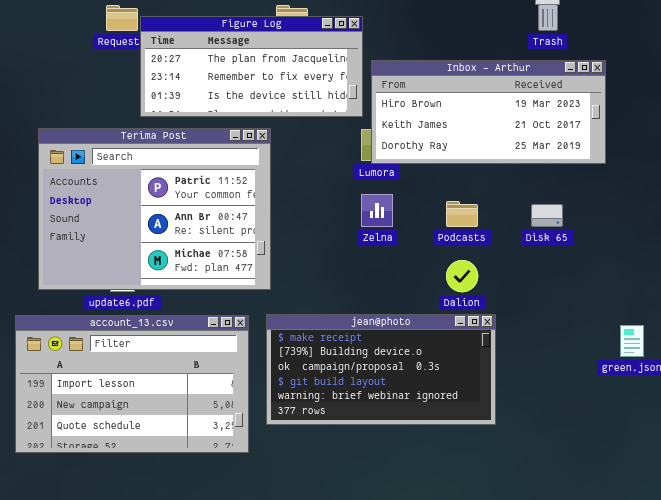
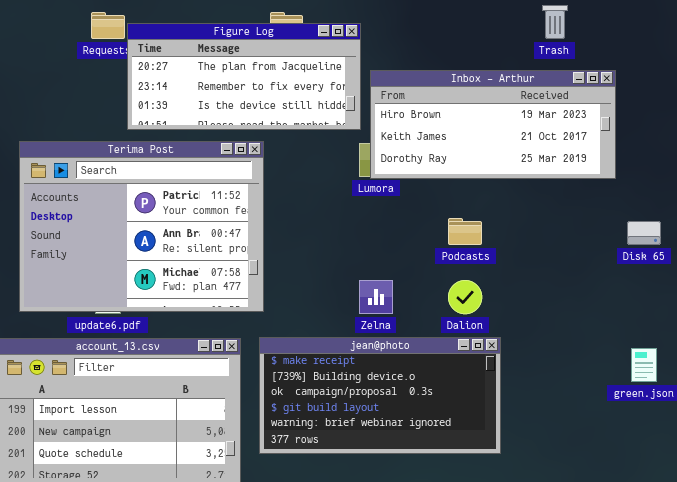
Zelna: [361,194,393,227] -> [359,280,393,314], moved
Disk 65: [531,204,563,227] -> [627,221,661,245], moved

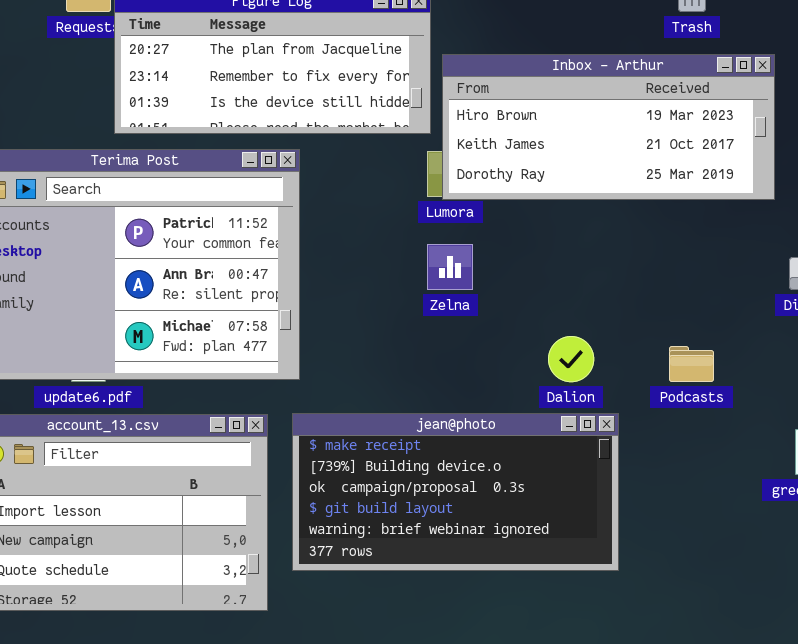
Podcasts: [448,218,482,245] -> [669,346,714,382], moved
Zelna: [359,280,393,314] -> [427,244,473,290], moved

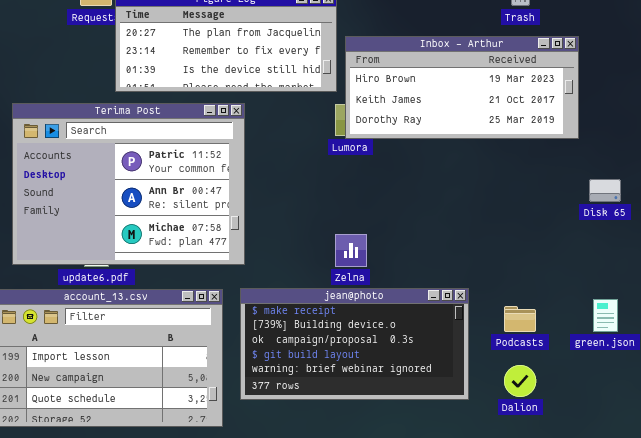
Zelna: [427,244,473,290] -> [335,234,367,267], moved
Dalion: [548,336,594,382] -> [504,365,536,397], moved
Podcasts: [669,346,714,382] -> [504,306,536,332], moved

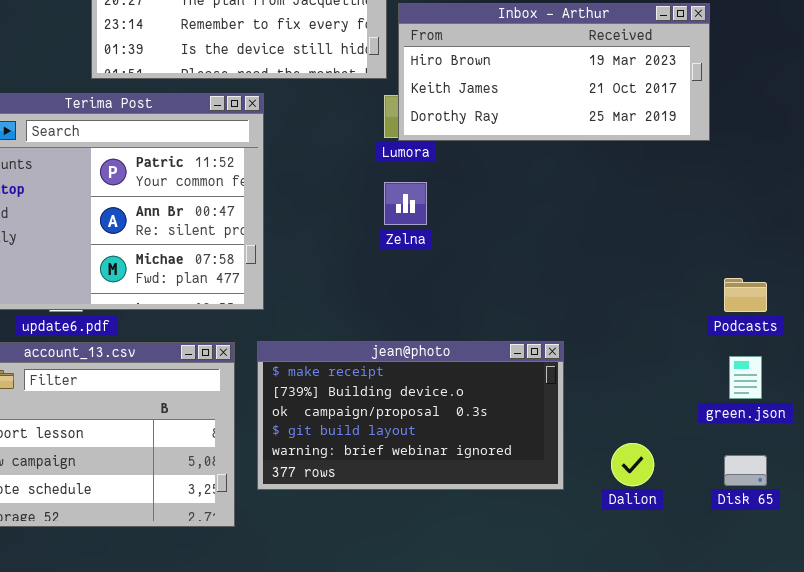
Disk 65: [589,179,621,202] -> [724,455,767,486], moved
Zelna: [335,234,367,267] -> [384,182,427,225], moved
Podcasts: [504,306,536,332] -> [724,278,767,312], moved

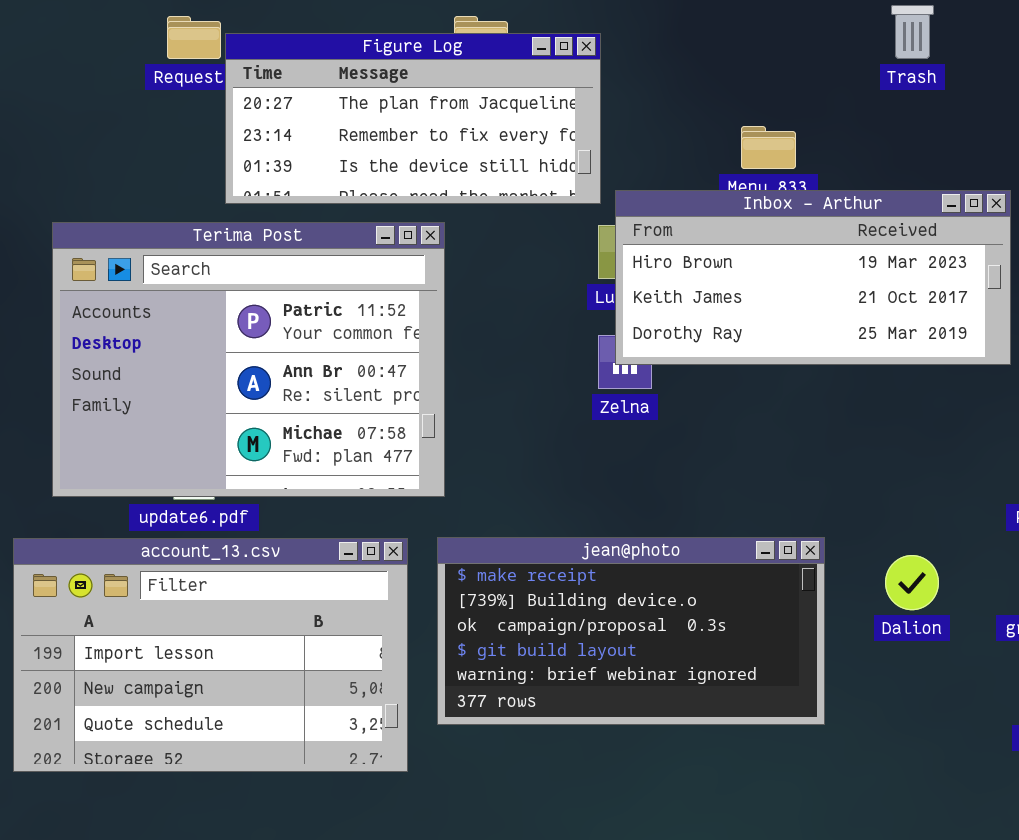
Inbox - Arthur: [398,3,710,141] -> [615,190,1011,365], moved
Dalion: [611,443,654,486] -> [885,555,939,610], moved

